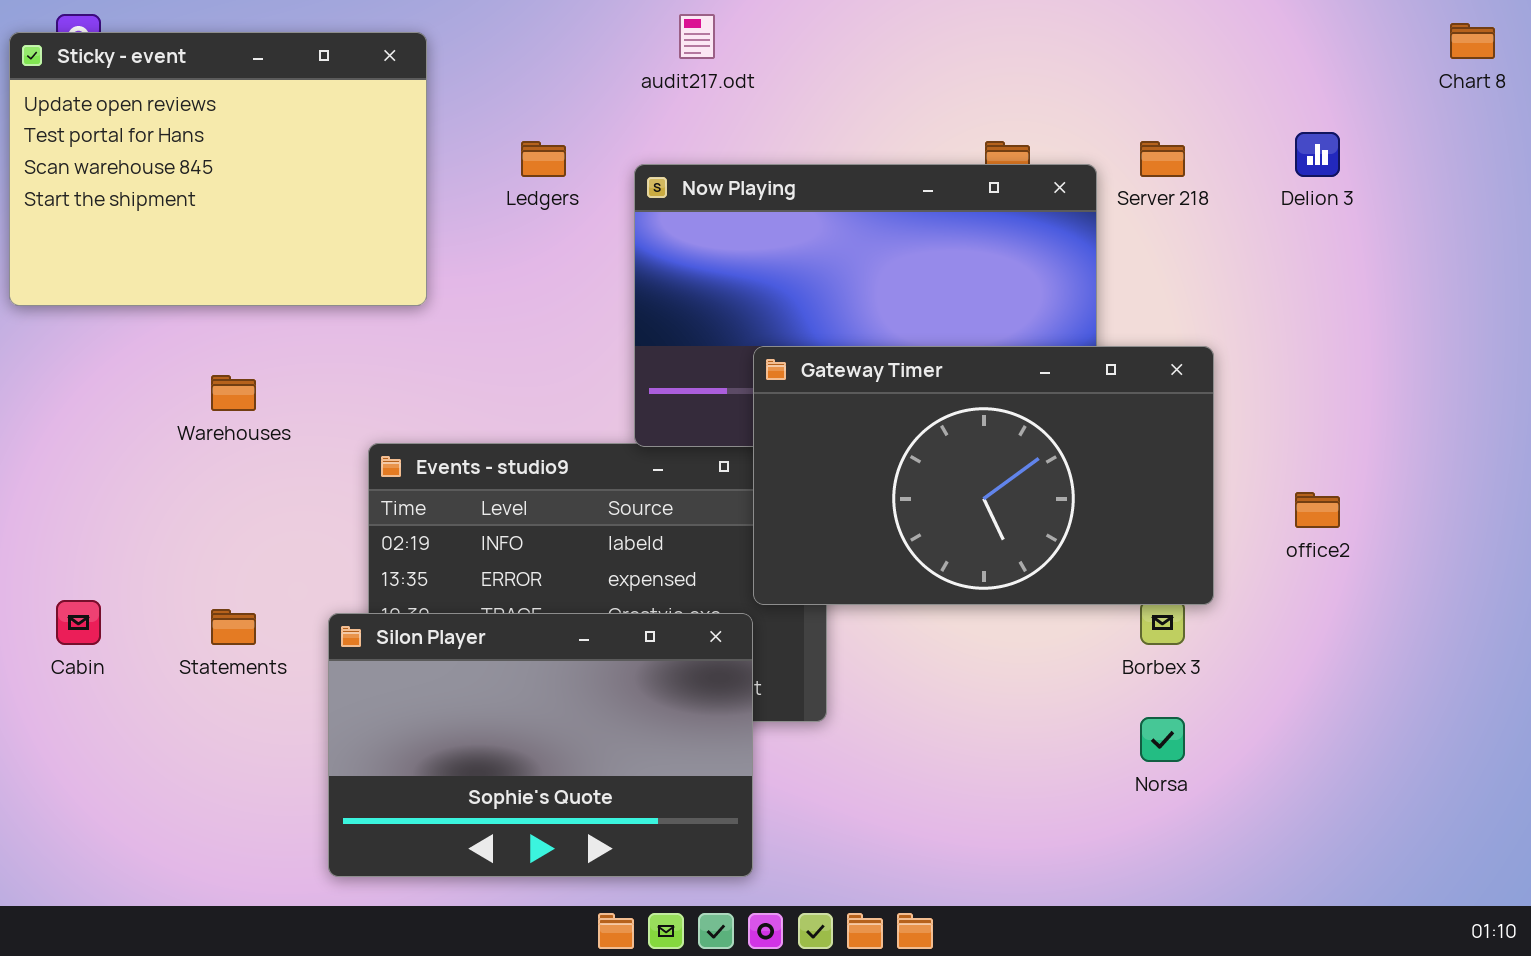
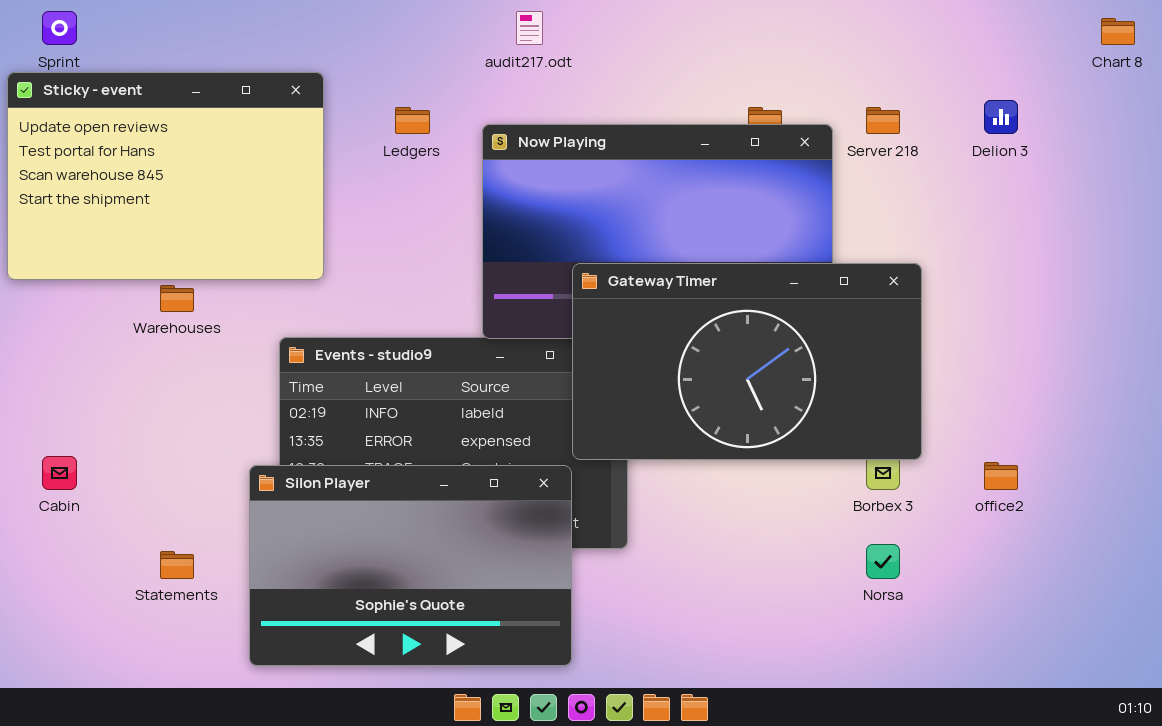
Sticky - event: [9,32,427,306] -> [7,72,324,280], moved
office2: [1295,492,1340,528] -> [984,462,1018,490], moved
Statements: [211,609,256,645] -> [160,551,194,579], moved

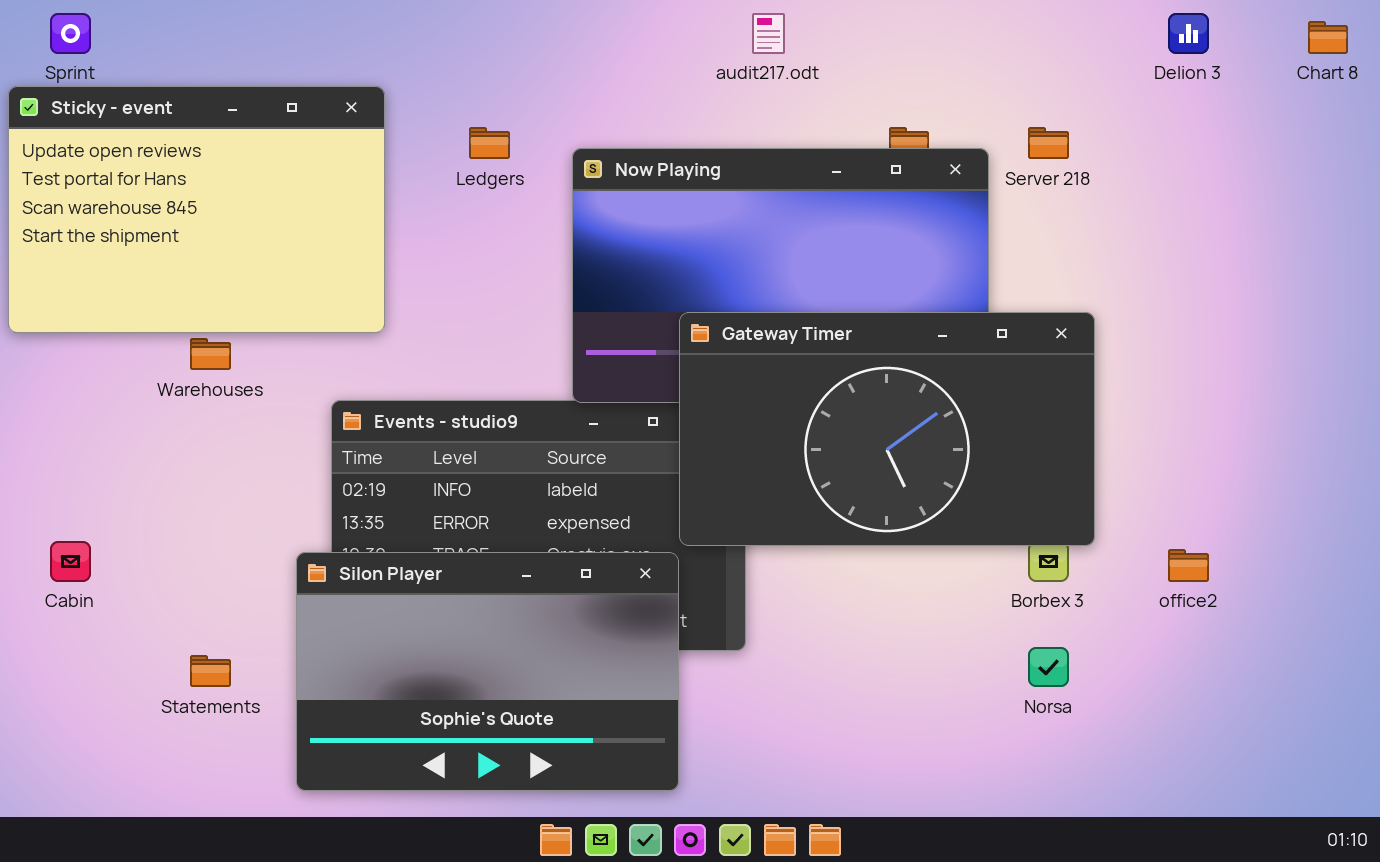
audit217.odt: [516,11,543,45] -> [752,13,785,54], moved
Delion 3: [984,100,1018,134] -> [1168,13,1209,54], moved

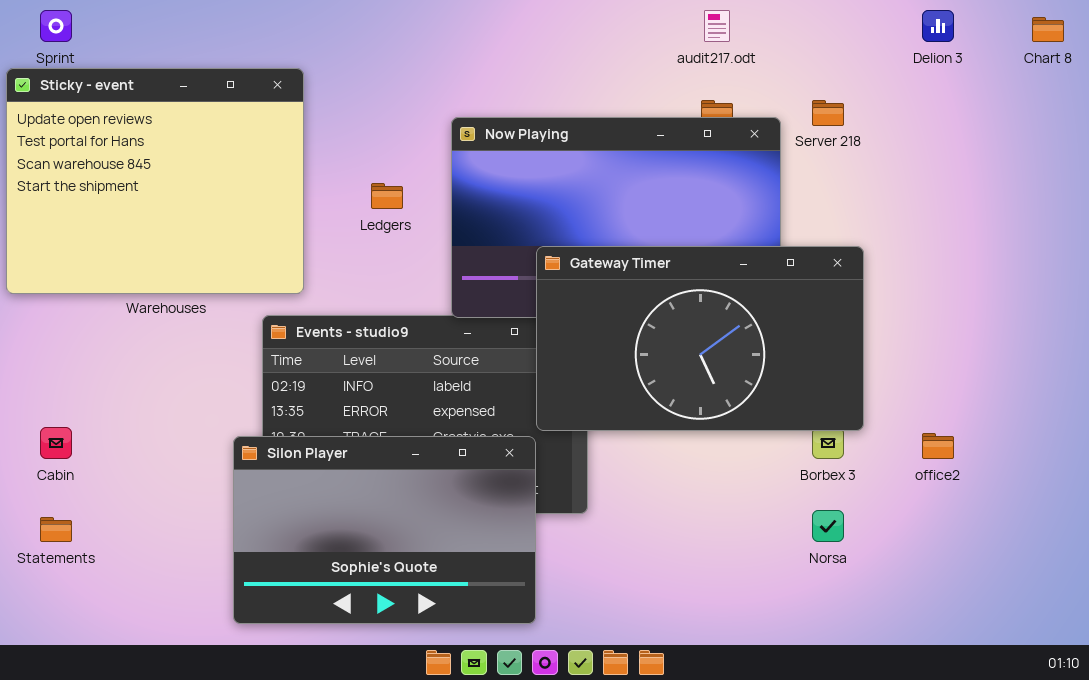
audit217.odt: [752,13,785,54] -> [704,10,730,42], moved
Sticky - event: [8,86,385,333] -> [6,68,304,294], resized
Ledgers: [469,127,510,159] -> [371,183,403,209], moved
Statements: [190,655,231,687] -> [40,517,72,542], moved

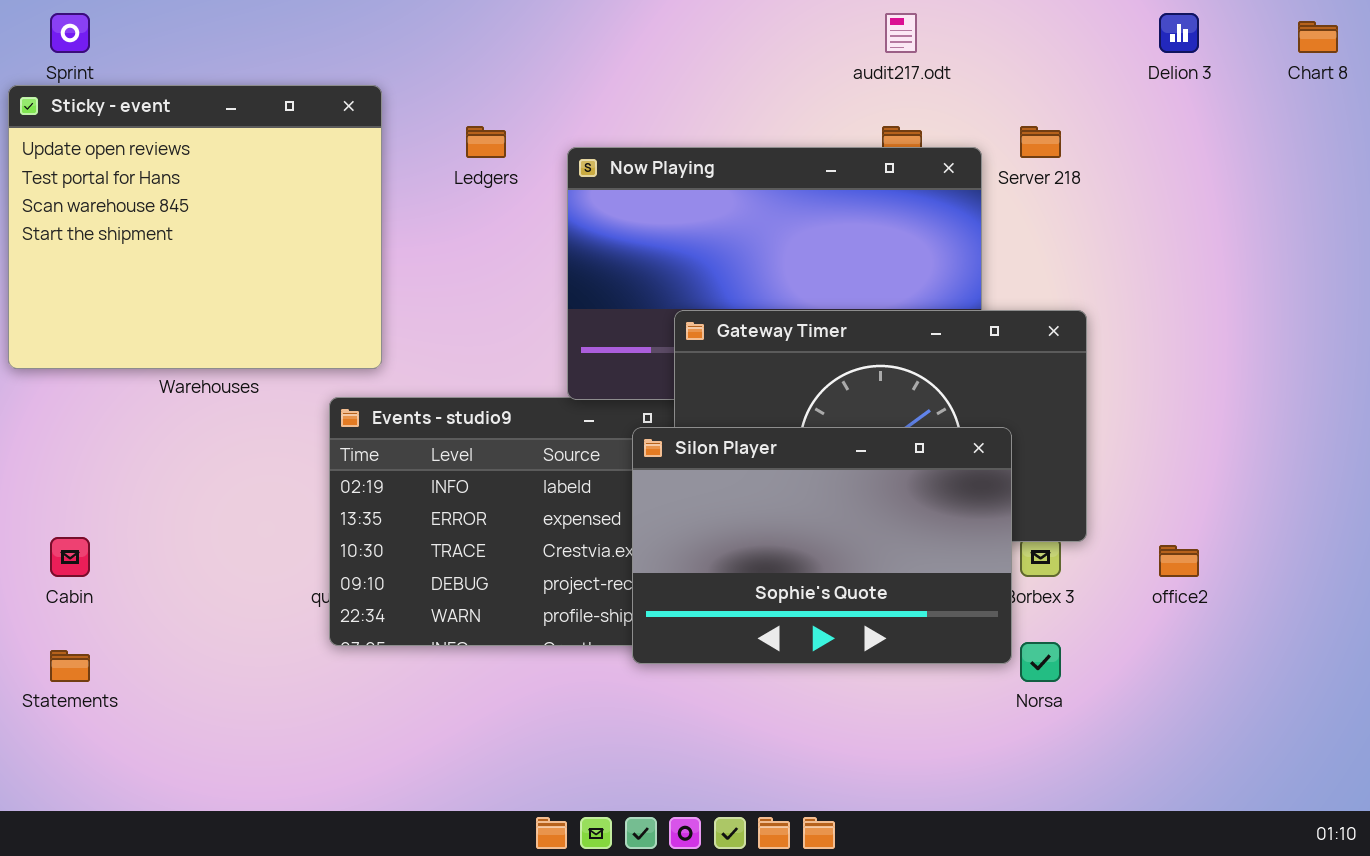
Ledgers: [371,183,403,209] -> [466,126,506,158], moved
Silon Player: [233,436,536,624] -> [632,427,1012,664], moved

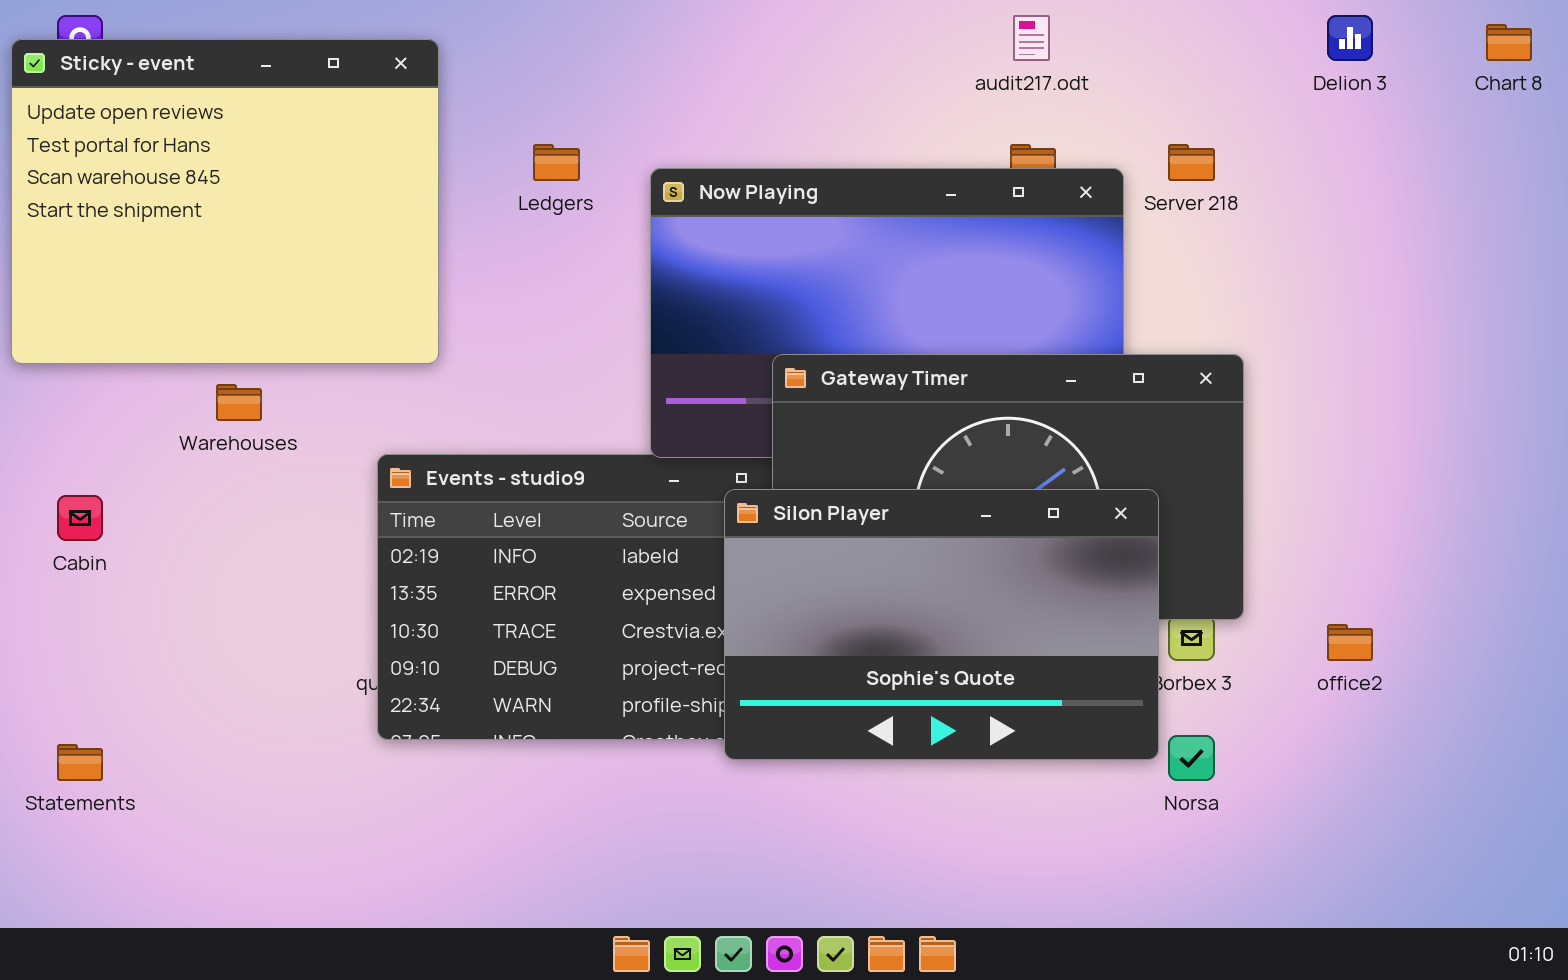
Sticky - event: [8,85,382,369] -> [11,39,439,364], moved
Cabin: [50,537,90,577] -> [57,495,103,541], moved

